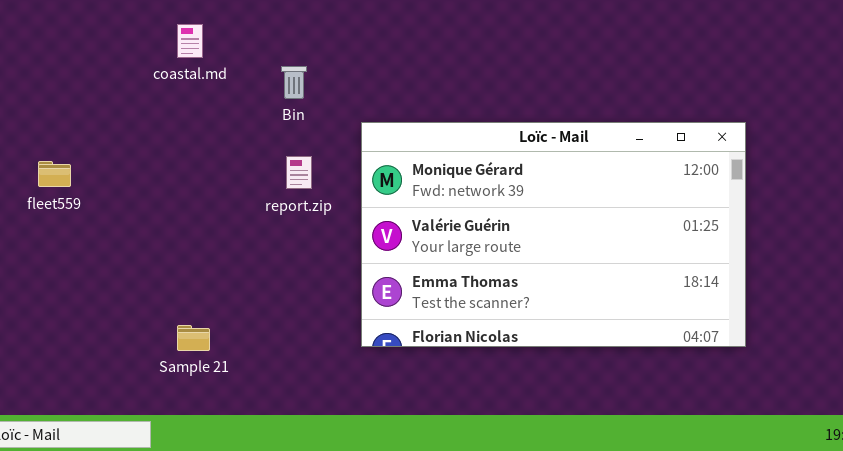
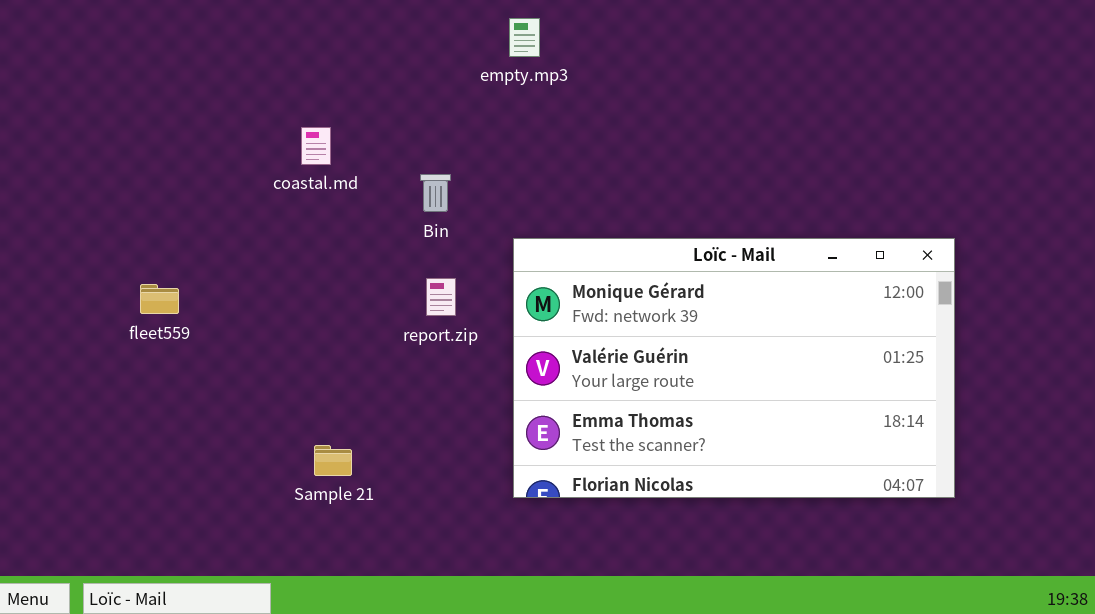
Sample 21: [177,325,210,351] -> [314,445,352,476], moved

